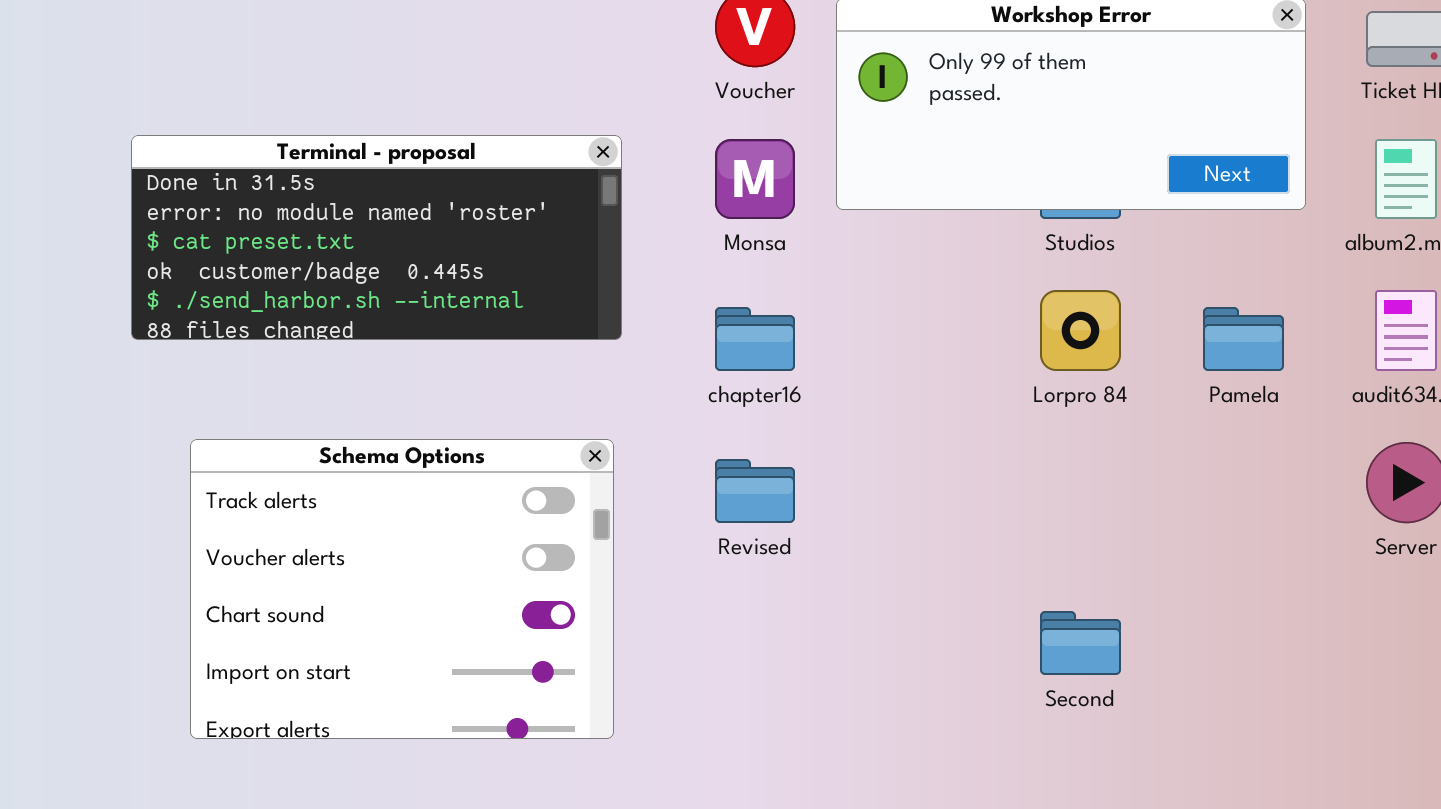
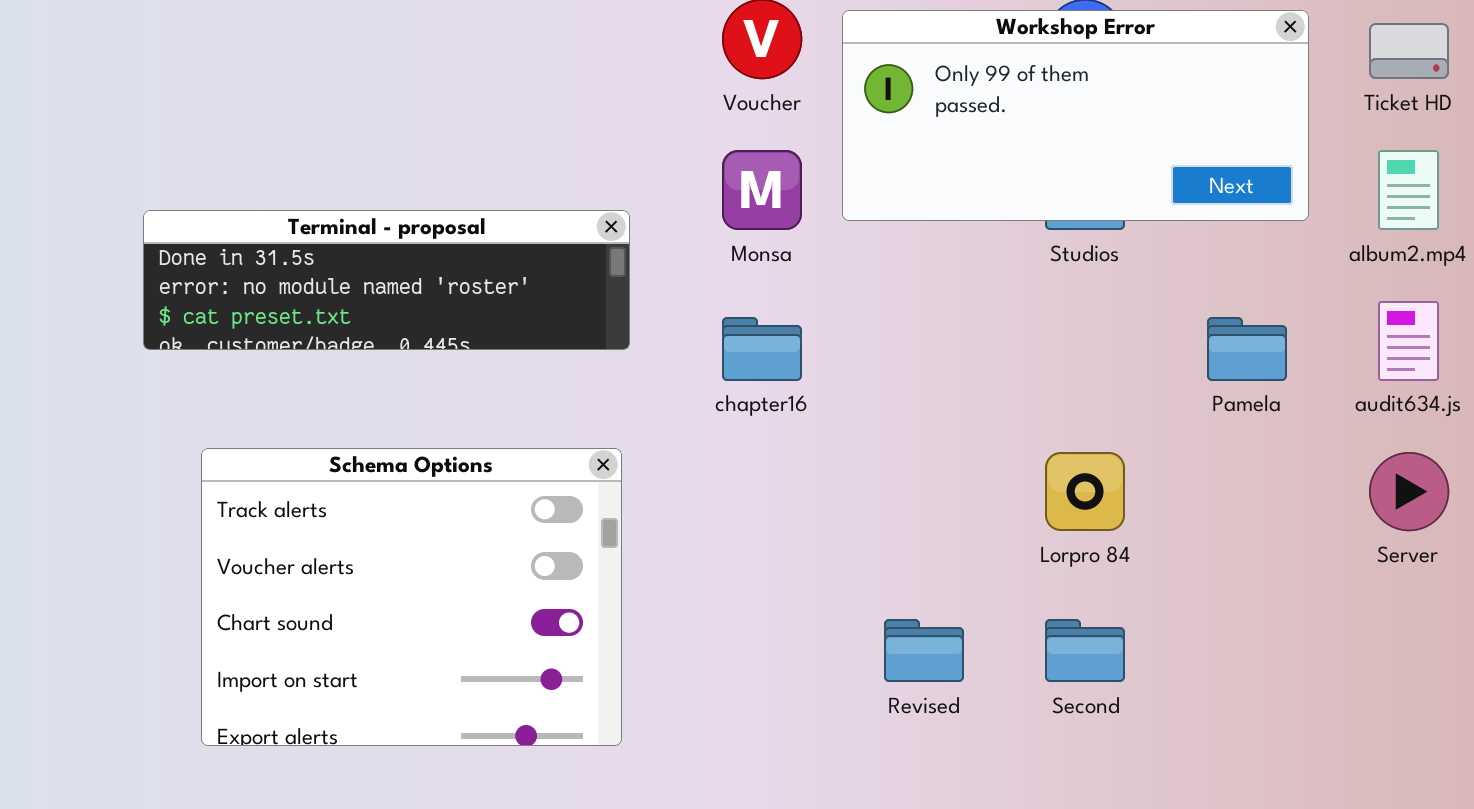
Terminal - proposal: [131,135,622,340] -> [143,210,630,350], resized
Lorpro 84: [1040,290,1121,371] -> [1045,452,1125,531], moved
Revised: [715,459,795,523] -> [884,619,964,682], moved

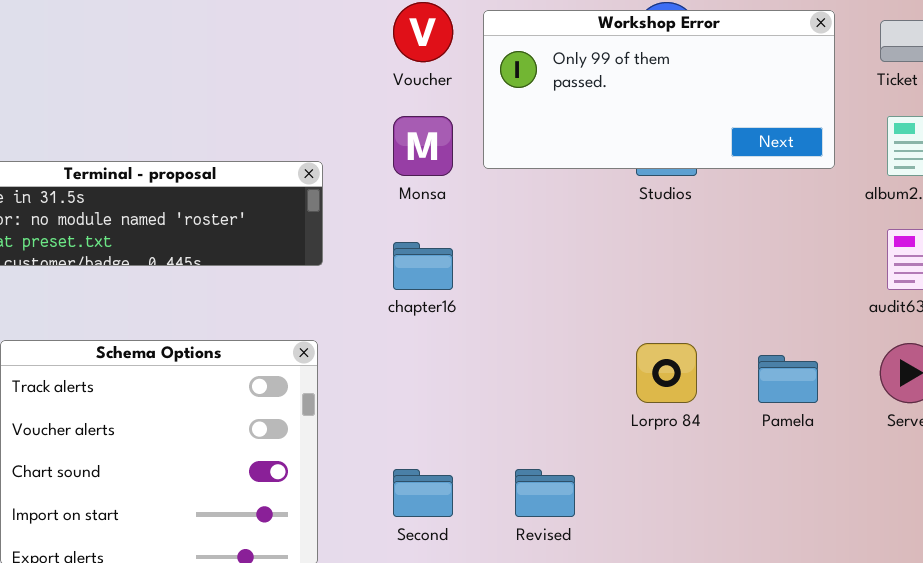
Pamela: [1207,317,1287,381] -> [758,355,818,403], moved
Second: [1045,619,1125,682] -> [393,469,453,517], moved

